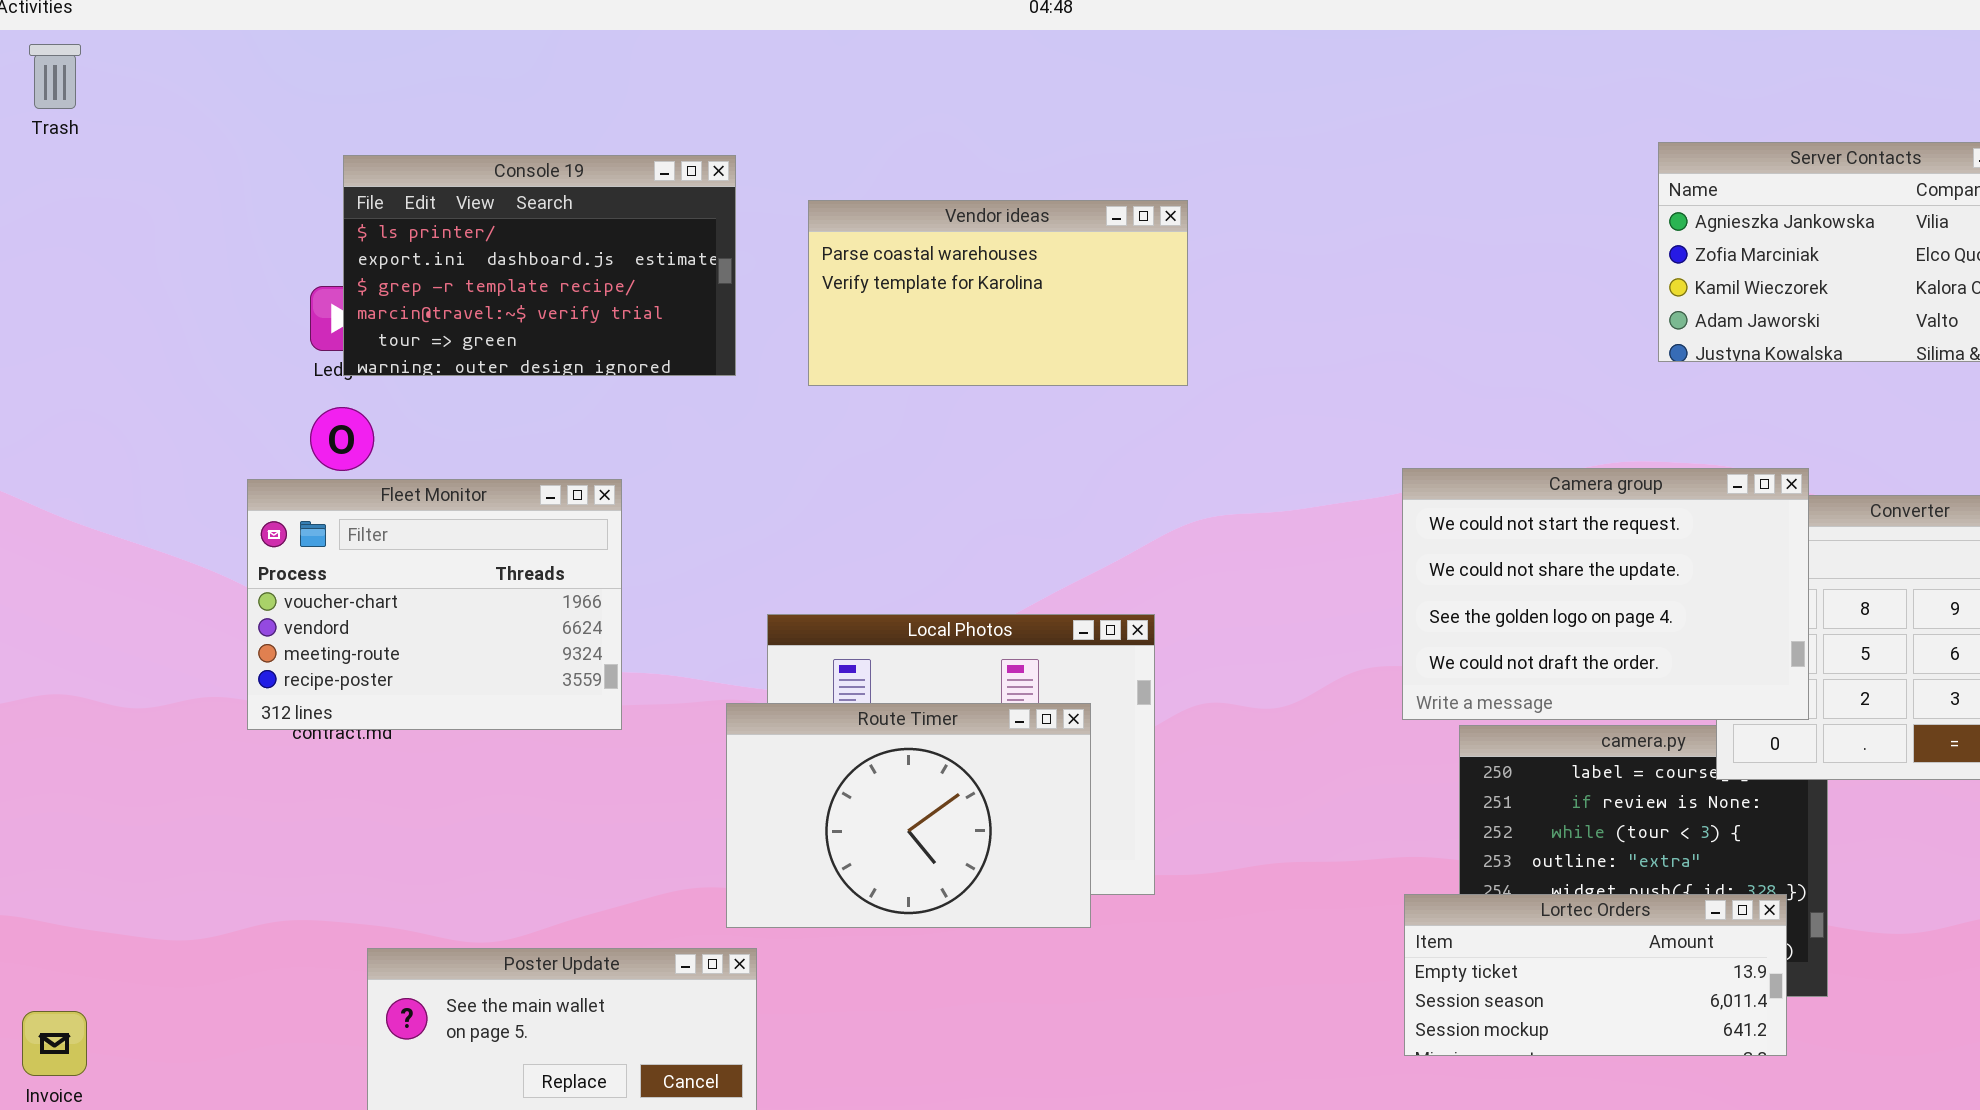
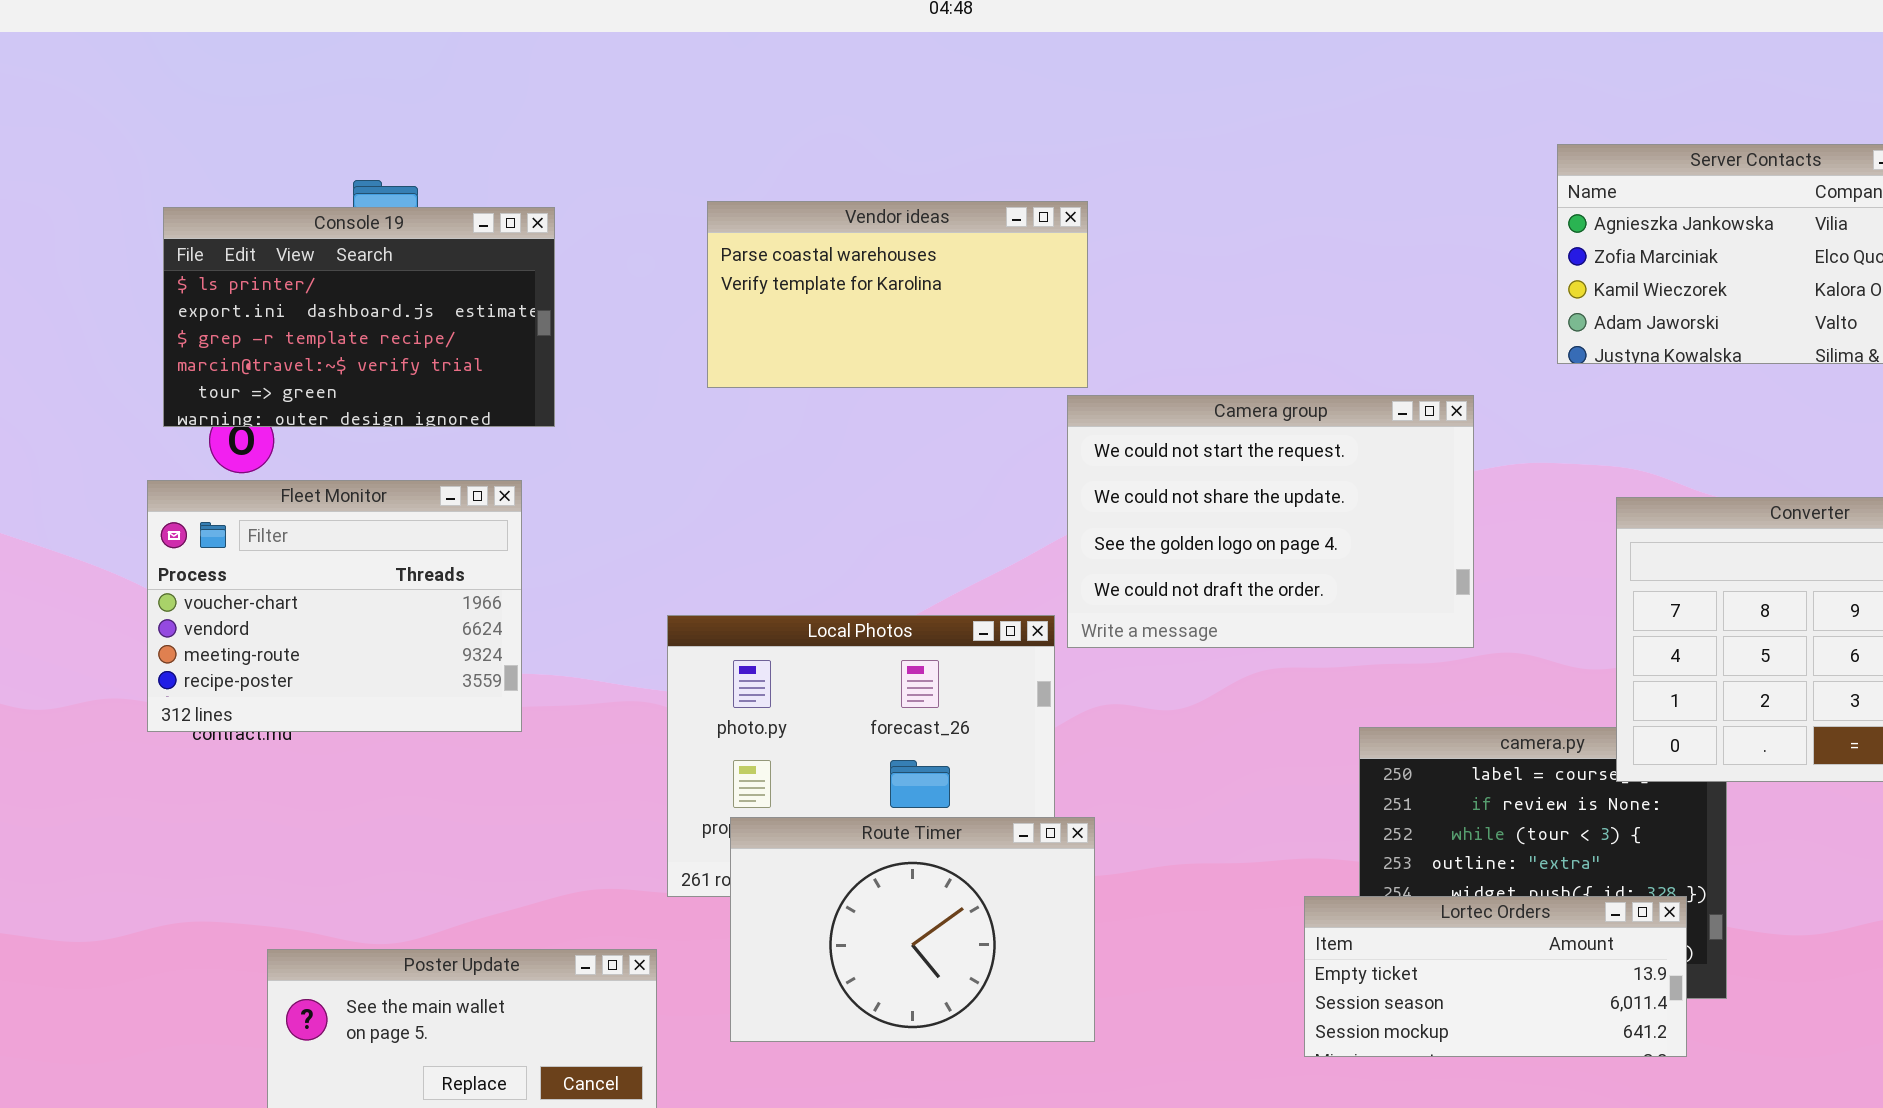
Console 19: [343,155,736,376] -> [163,207,555,427], moved
Camera group: [1402,468,1809,720] -> [1067,395,1474,648], moved
Route Timer: [726,703,1091,928] -> [730,817,1095,1042], moved

